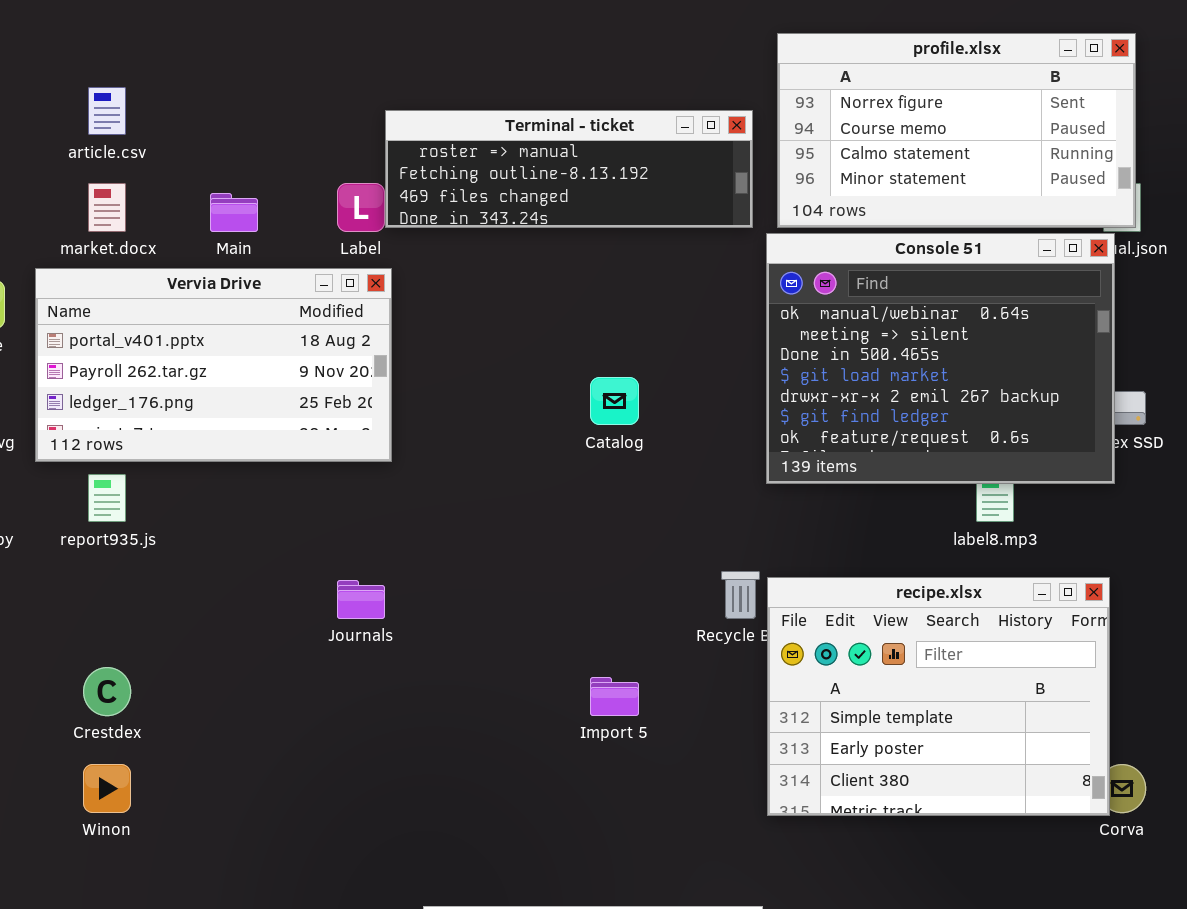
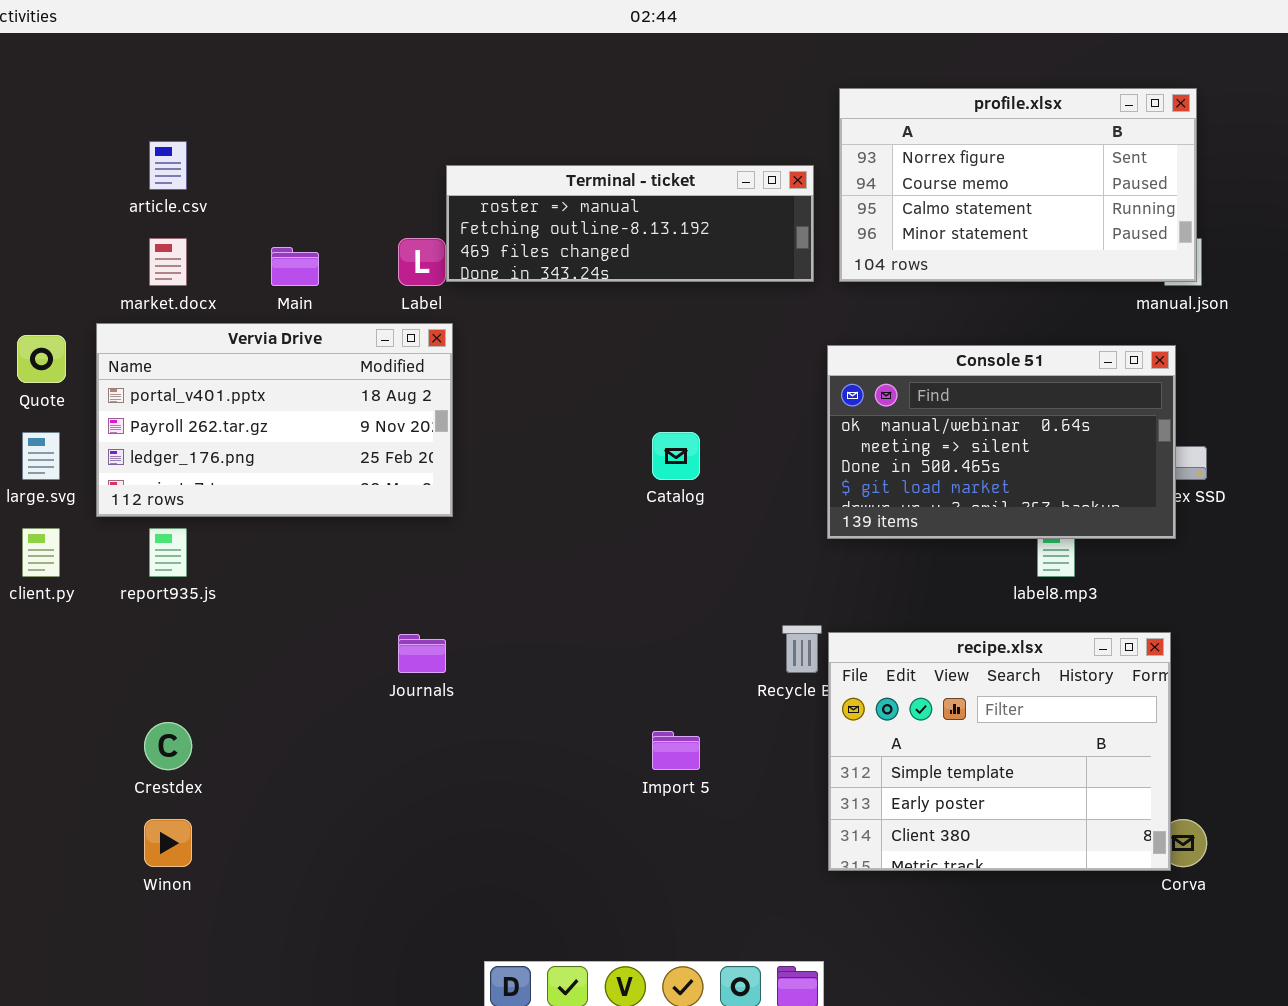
Console 51: [766,233,1115,484] -> [827,345,1176,539], resized

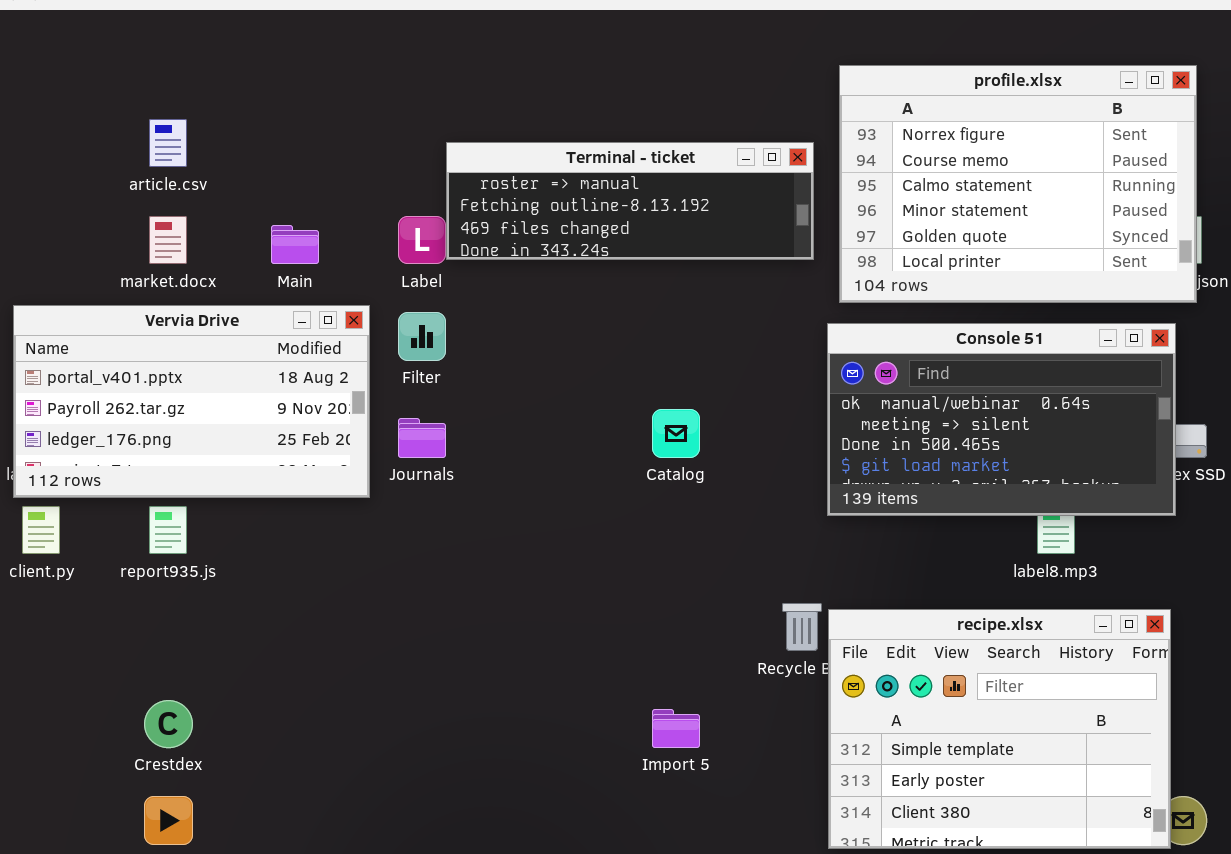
profile.xlsx: [839,88,1197,282] -> [839,65,1197,303], resized
Vervia Drive: [96,323,453,517] -> [13,305,370,498], moved
Journals: [398,634,446,673] -> [398,418,446,458], moved

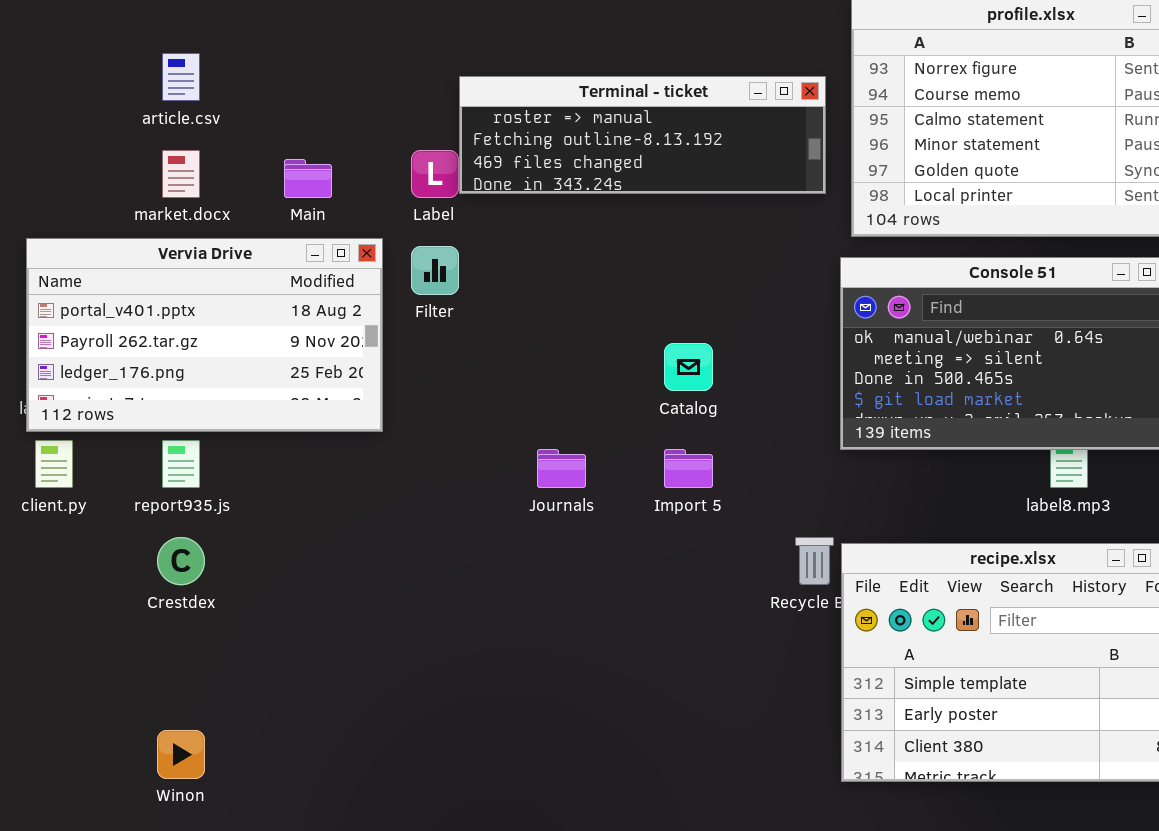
Journals: [398,418,446,458] -> [537,449,586,488], moved
Crestdex: [144,700,193,748] -> [157,537,205,585], moved
Import 5: [652,709,700,748] -> [664,449,713,488], moved

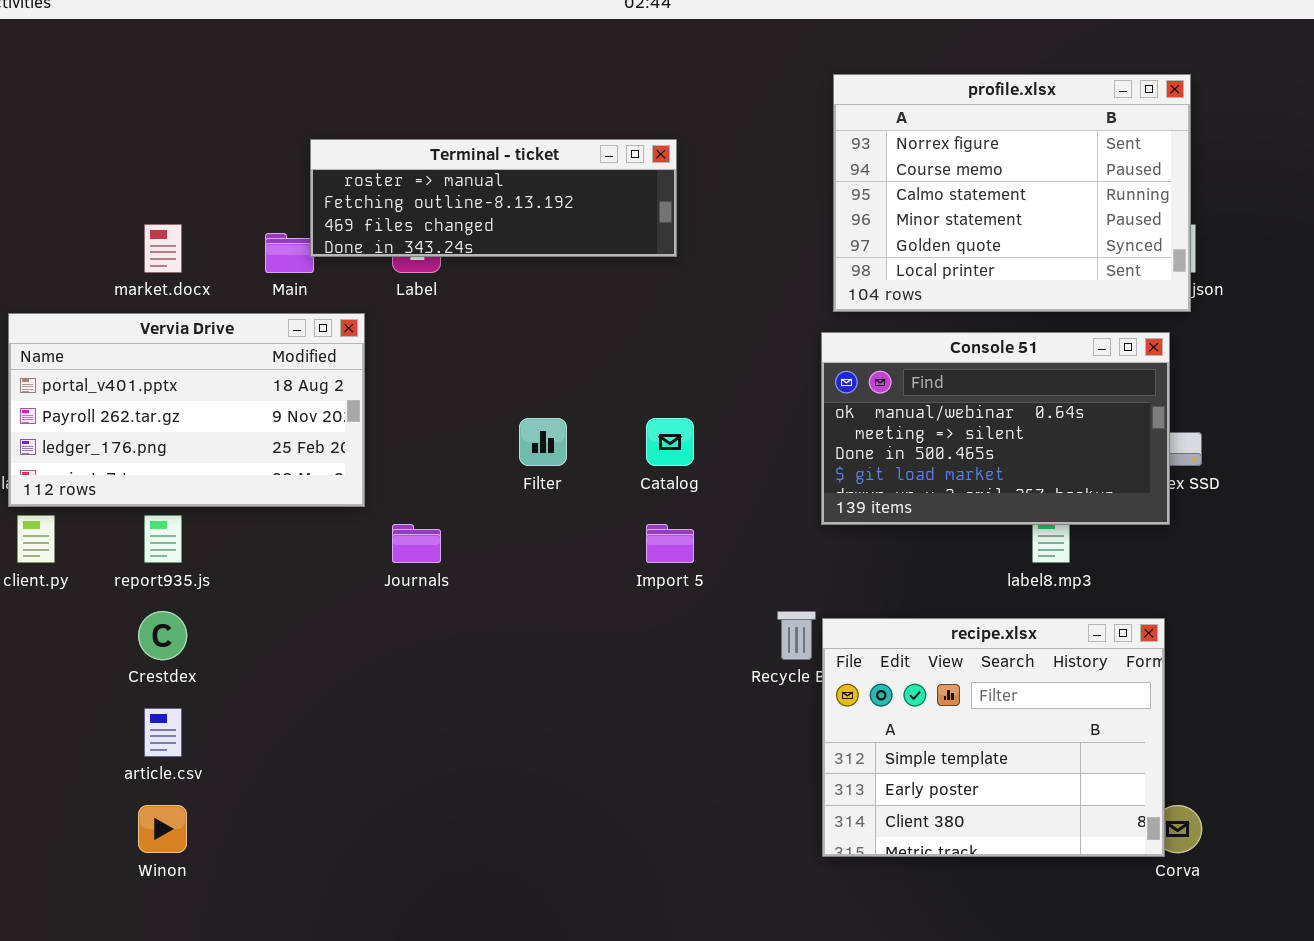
article.csv: [162,53,200,101] -> [144,708,182,757], moved
Terminal - ticket: [459,76,826,194] -> [310,139,677,257], moved
Filter: [411,246,459,295] -> [519,418,567,466], moved
Journals: [537,449,586,488] -> [392,524,441,563], moved

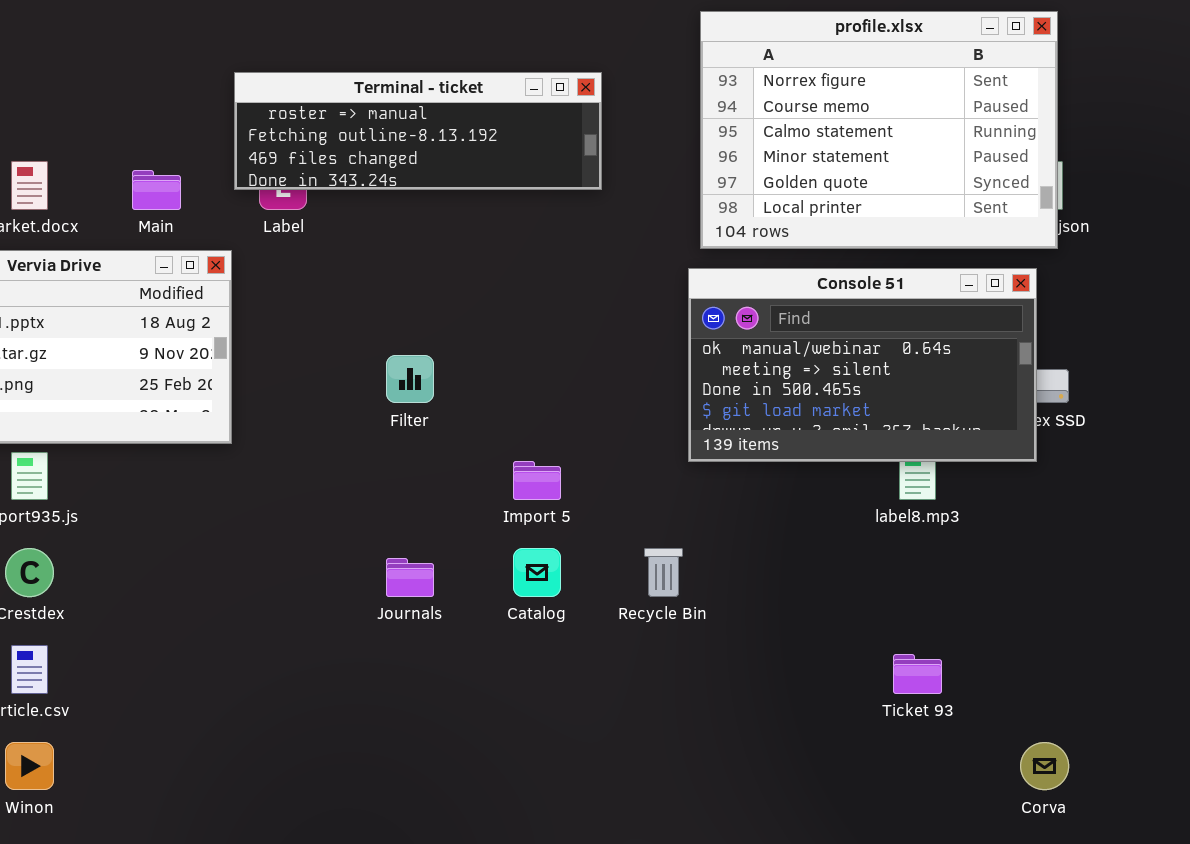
Terminal - ticket: [310,139,677,257] -> [234,72,602,190], moved
Catalog: [646,418,694,466] -> [513,548,561,597], moved
Journals: [392,524,441,563] -> [386,558,434,597], moved
recipe.xlsx: [822,618,1165,857] -> none, closed

